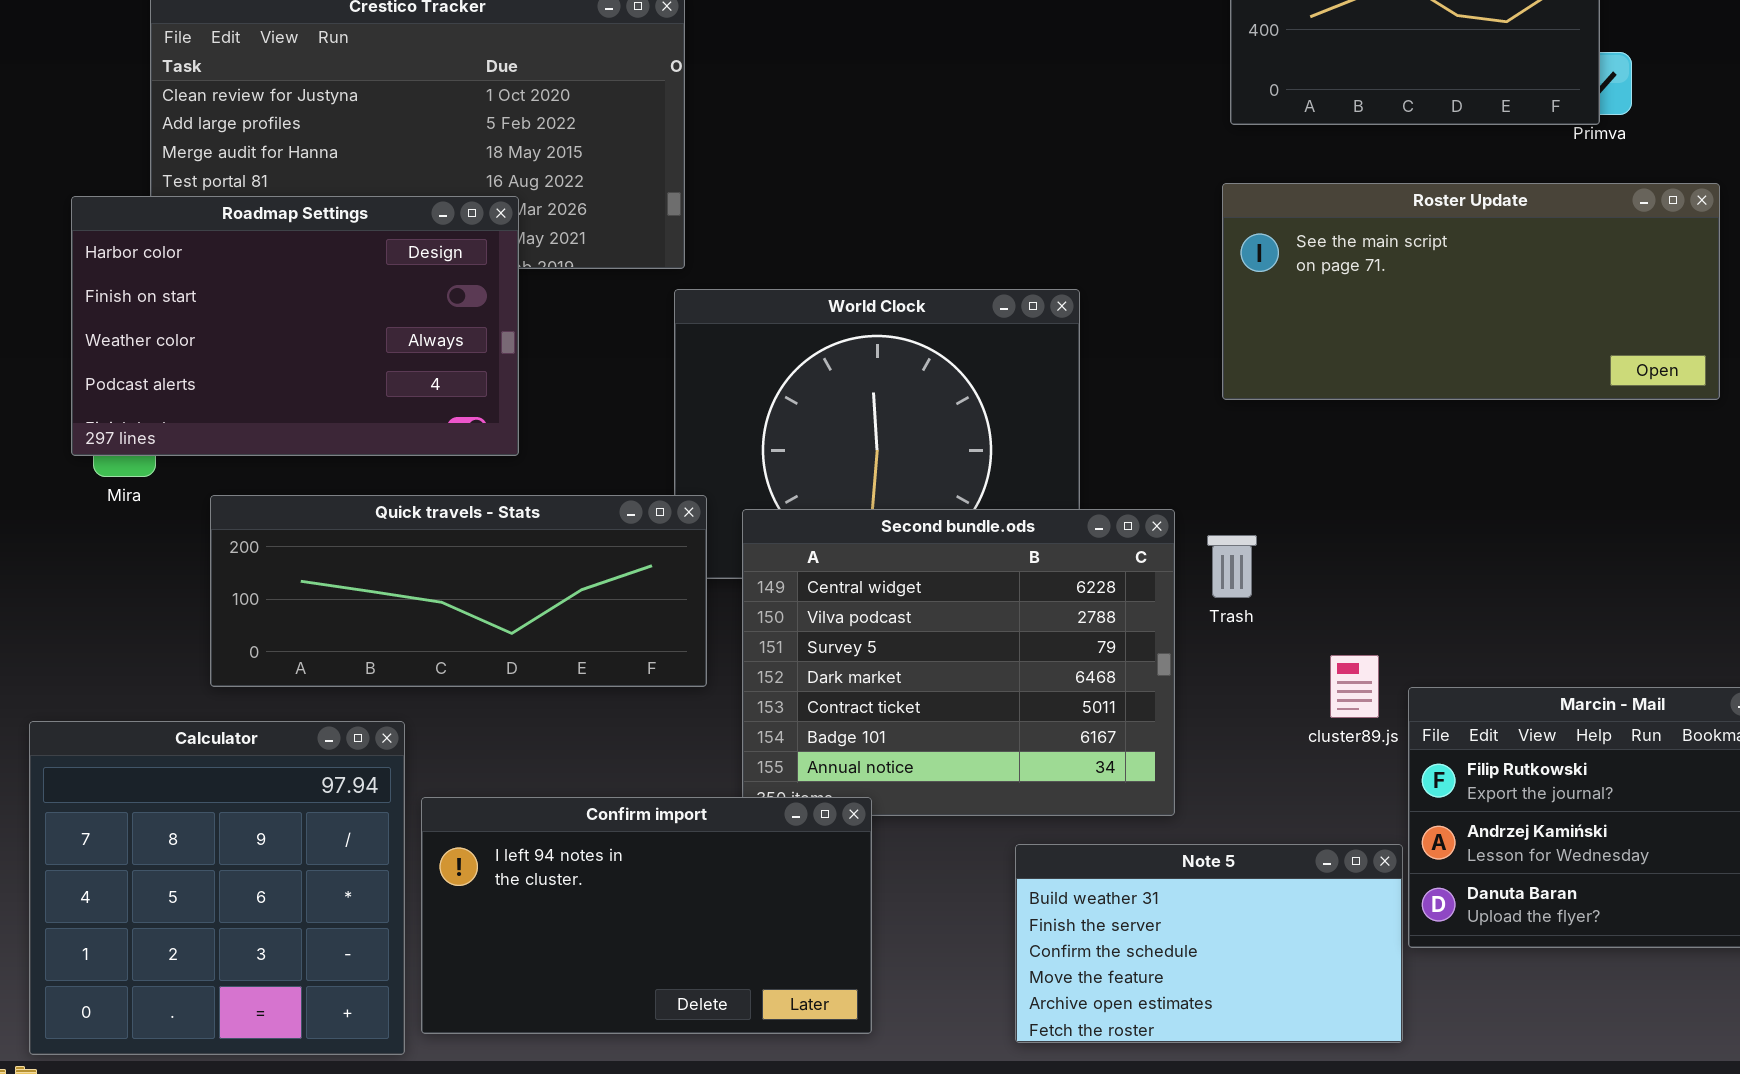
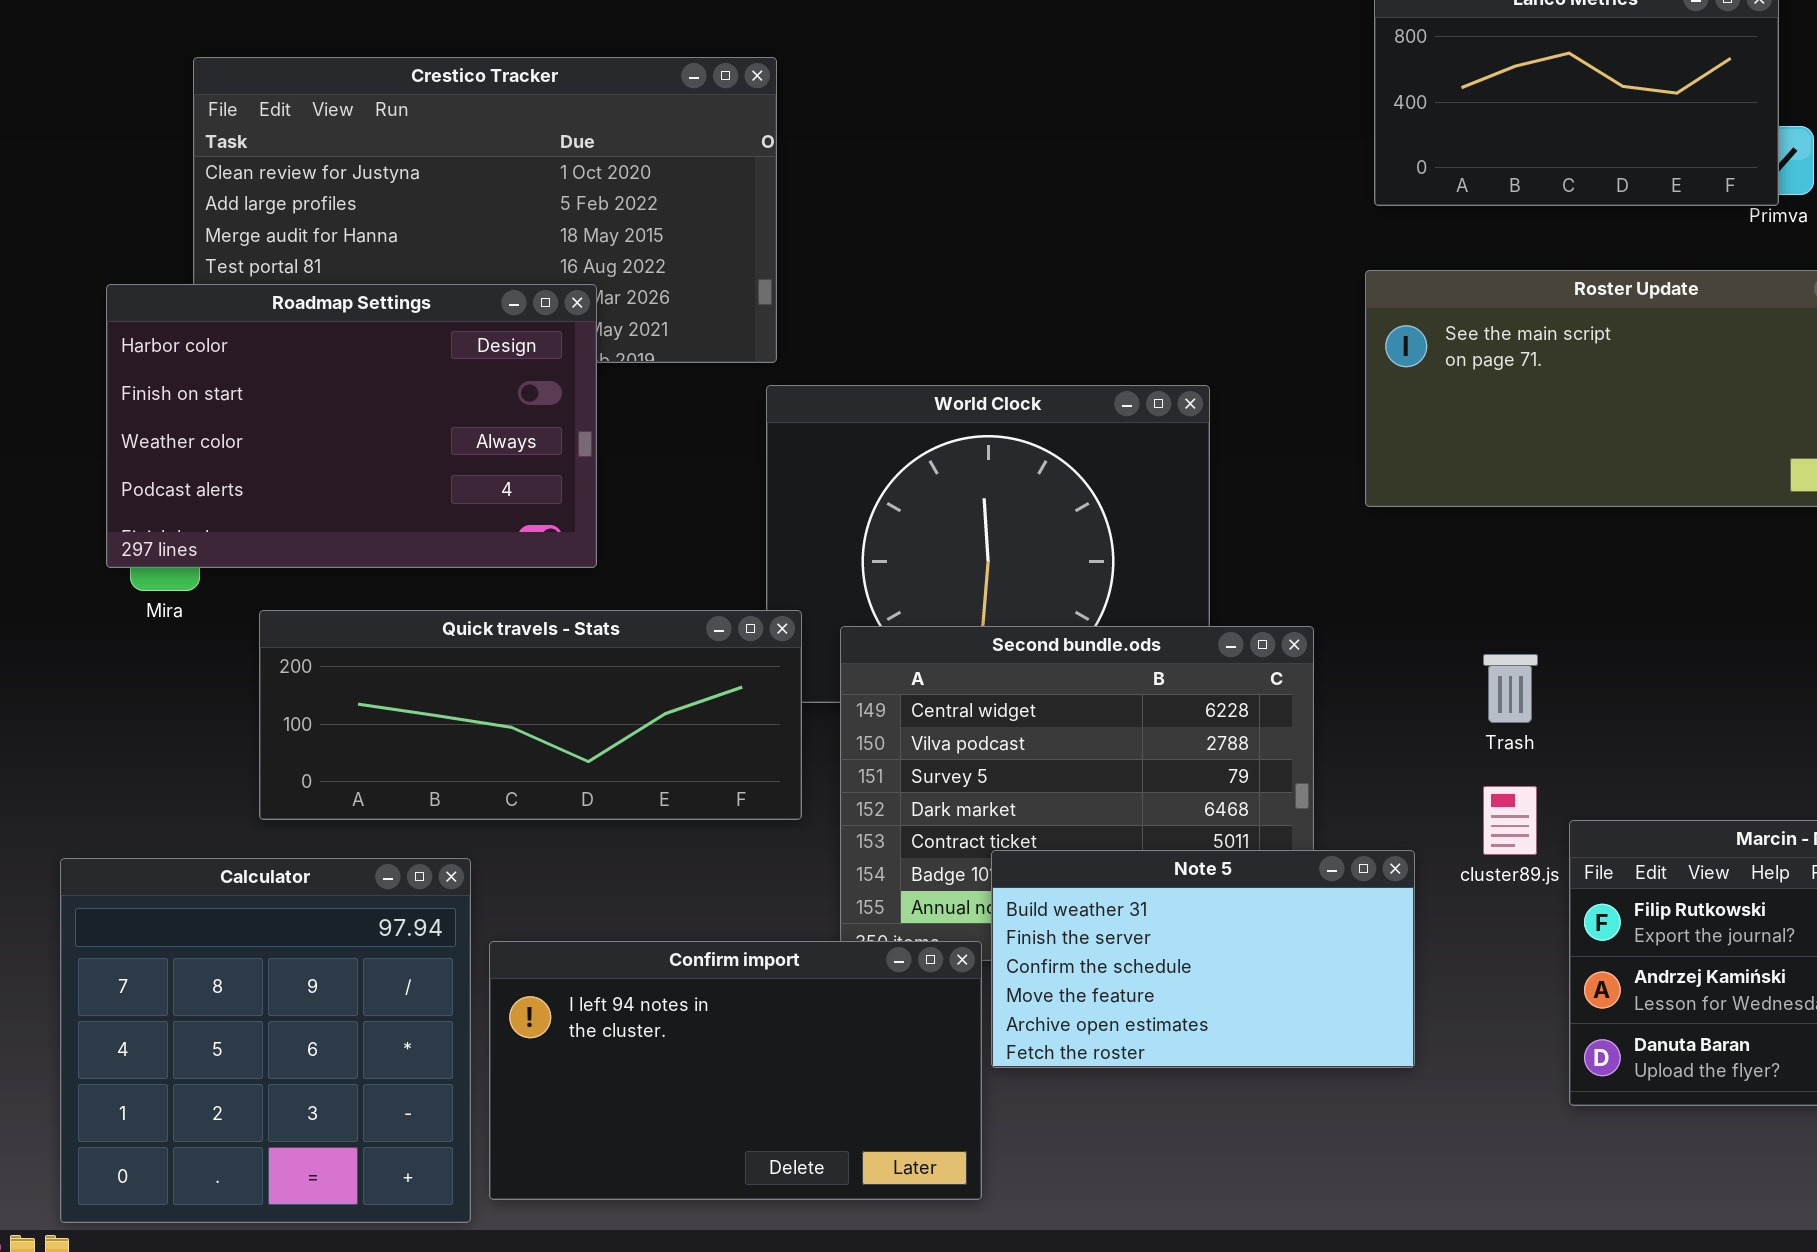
Trash: [1207,535,1257,598] -> [1483,654,1538,723], moved
Note 5: [1015,844,1403,1043] -> [991,850,1415,1068], moved

